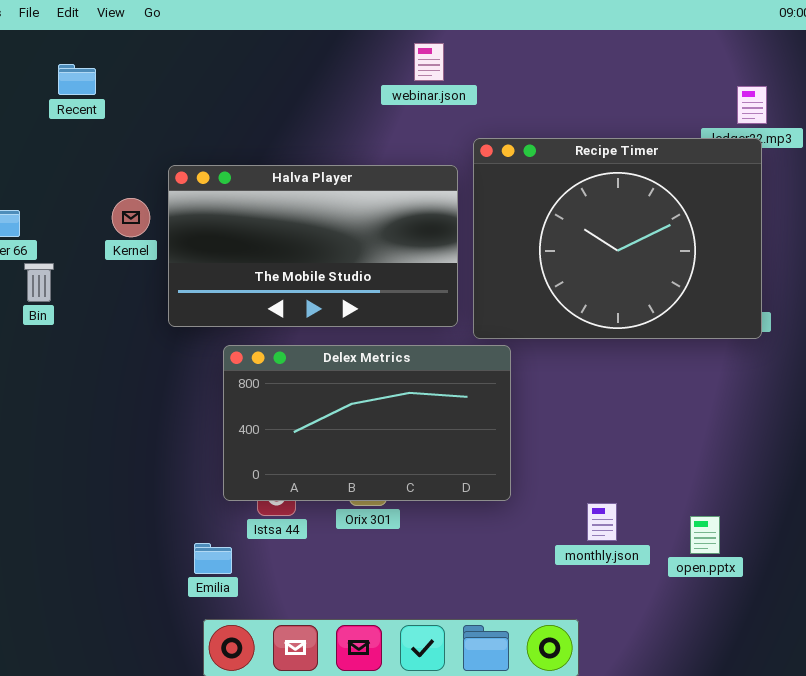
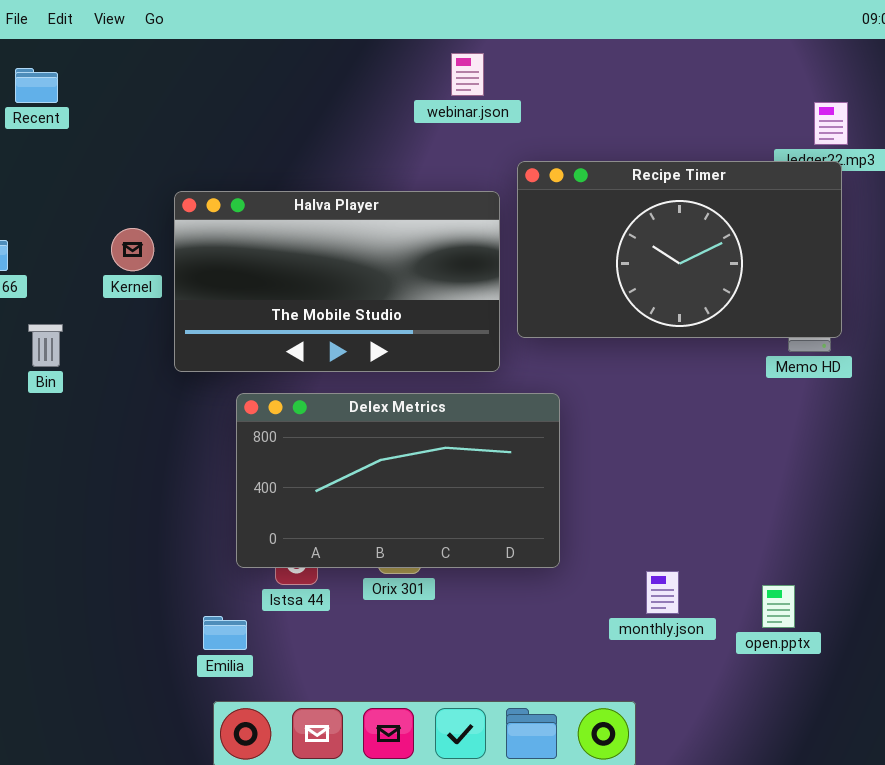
Recent: [58,64,96,95] -> [15,68,58,103], moved
Recipe Timer: [473,138,762,339] -> [517,161,842,338], resized
Bin: [24,263,54,302] -> [28,324,63,367], moved

